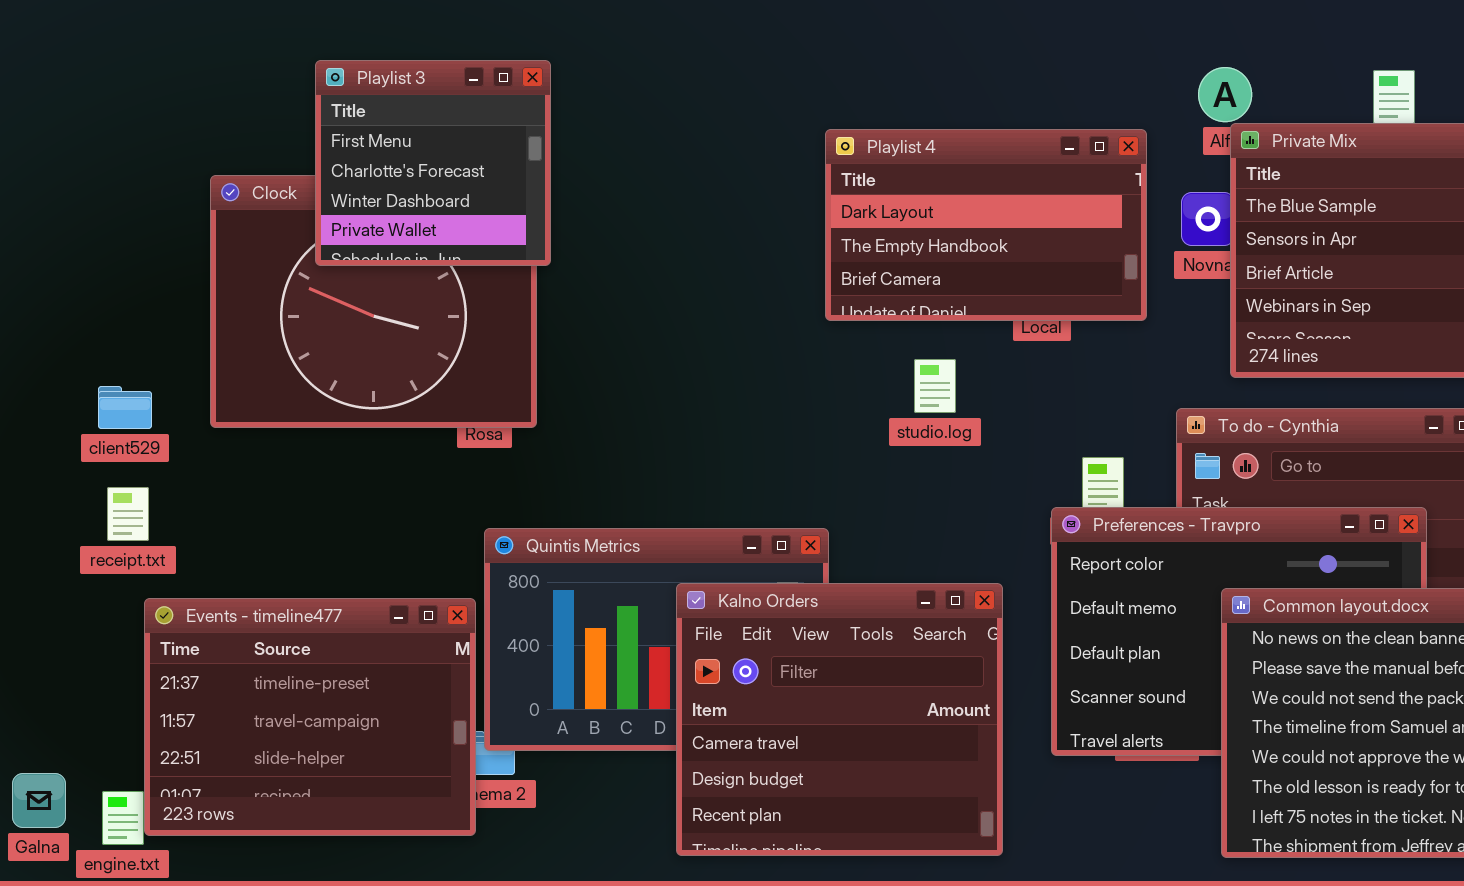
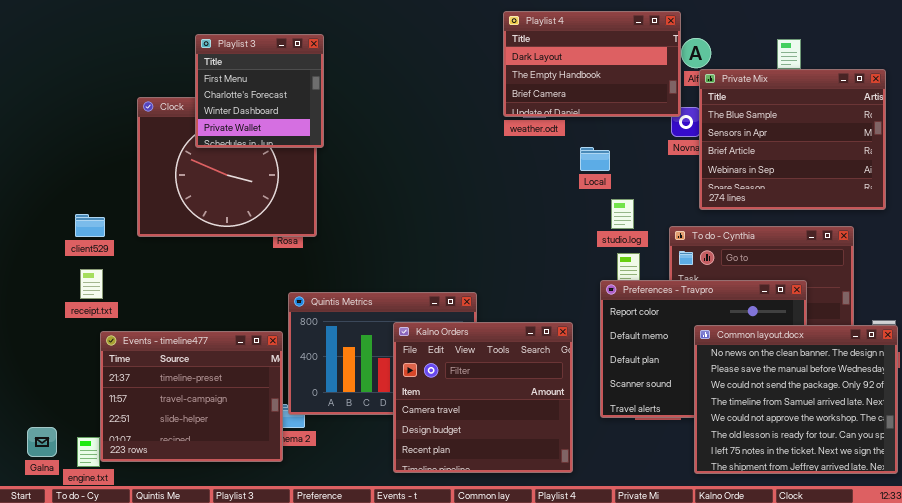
Playlist 4: [825,129,1147,321] -> [503,11,681,117], moved
studio.log: [914,359,956,413] -> [611,199,634,229], moved

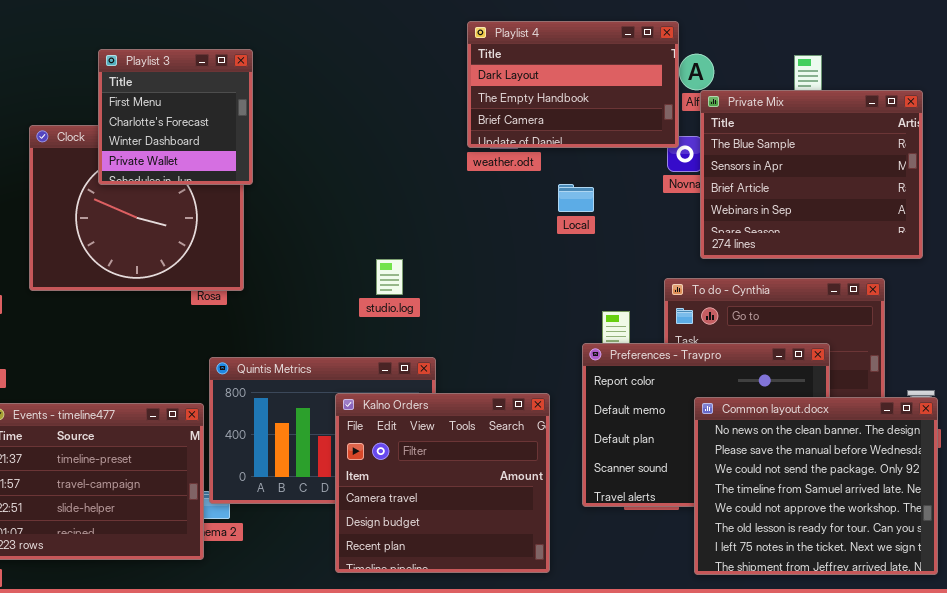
studio.log: [611,199,634,229] -> [376,259,403,295], moved

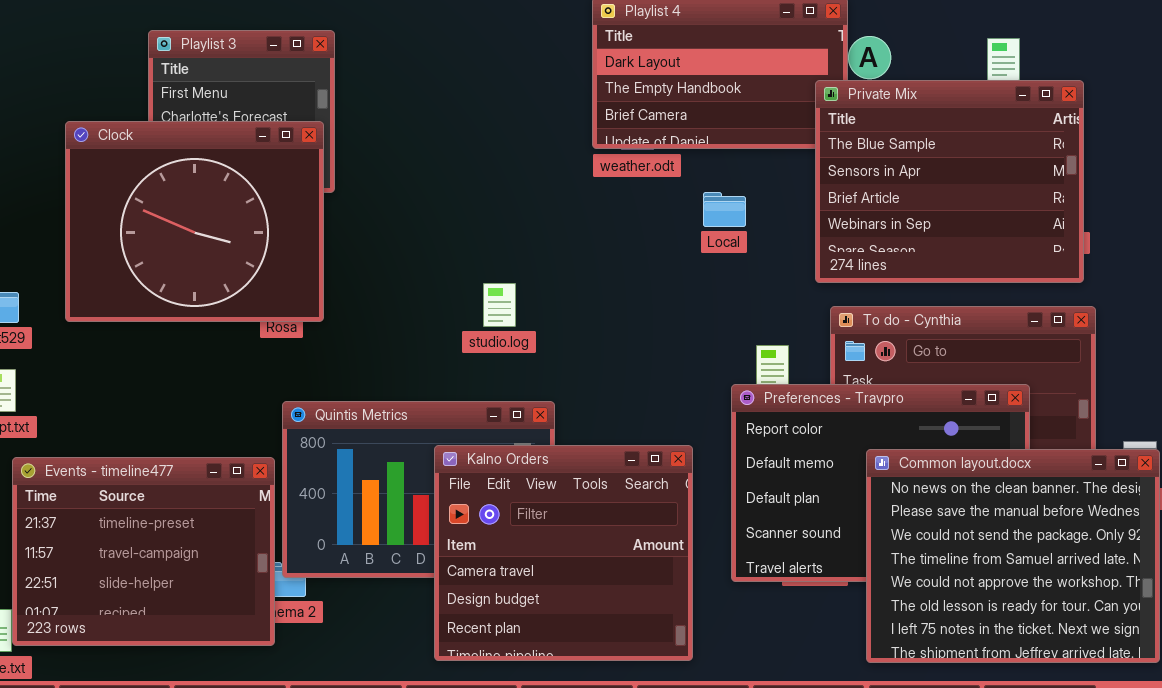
Private Mix: [700,90,923,259] -> [815,80,1084,283], moved
Clock: [29,125,244,291] -> [65,121,324,322], raised

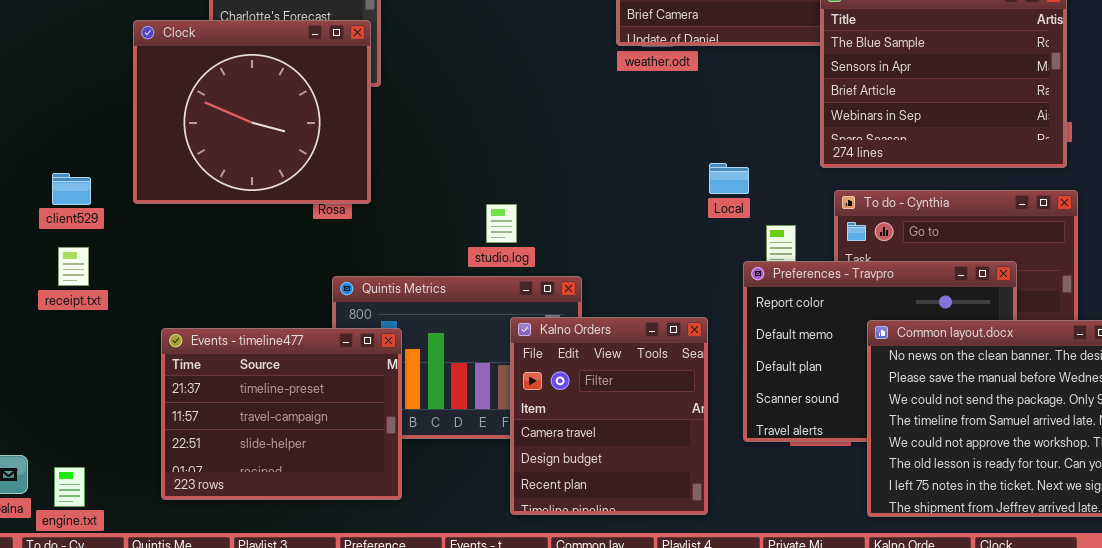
Local: [703,192,746,227] -> [709,163,749,194], moved
studio.log: [483,283,516,327] -> [486,204,517,243], moved
Kalno Orders: [434,445,693,661] -> [510,317,708,515], resized
Events - timeline477: [12,457,275,646] -> [161,328,402,500], moved

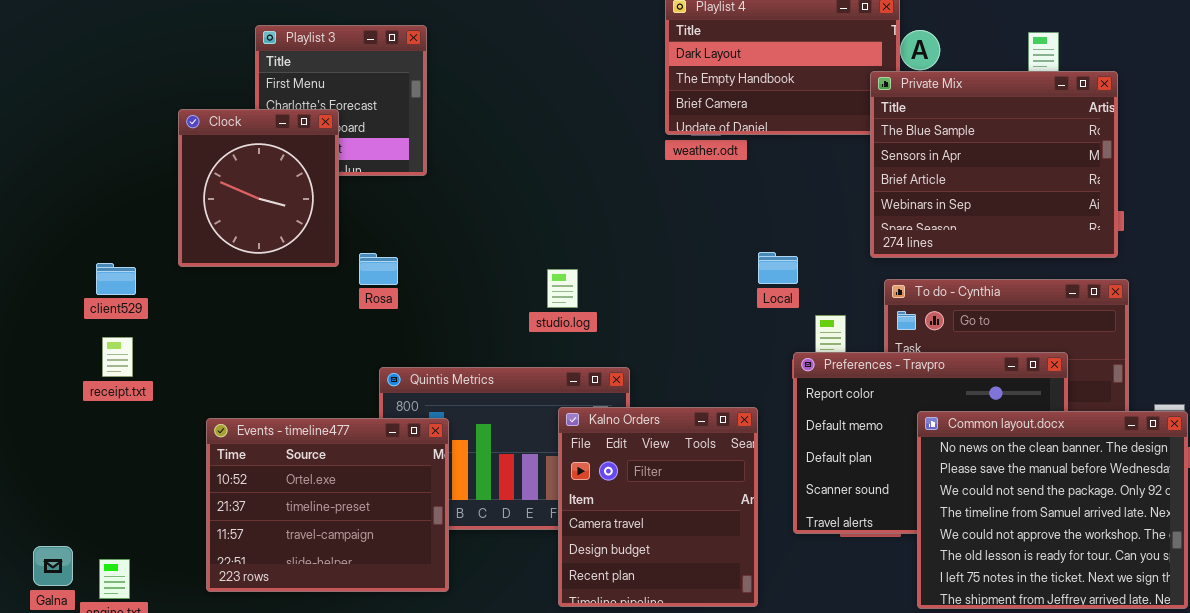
Clock: [133,20,371,204] -> [178,109,339,267], resized
studio.log: [486,204,517,243] -> [547,269,578,308], moved
Events - timeline477: [161,328,402,500] -> [206,418,449,592], scrolled up 1 row

